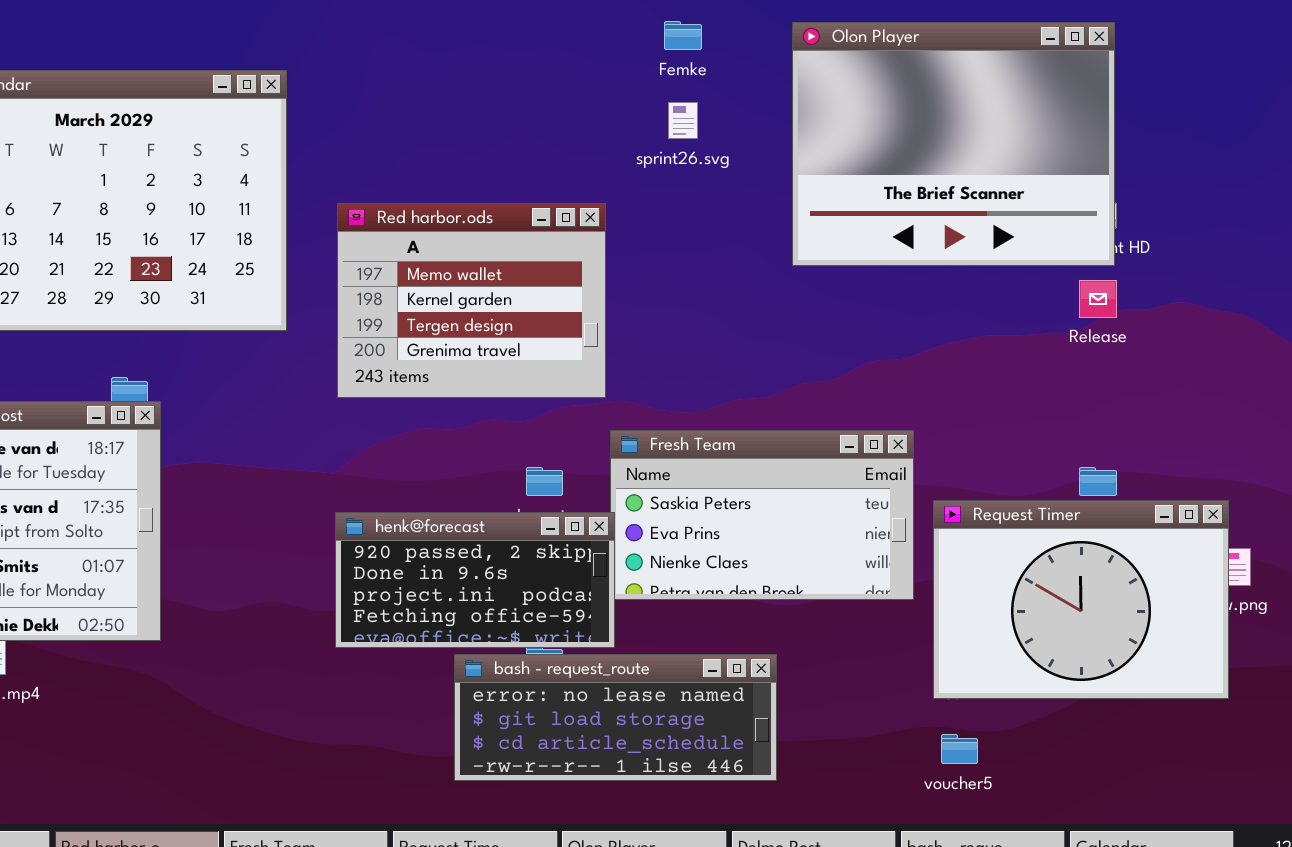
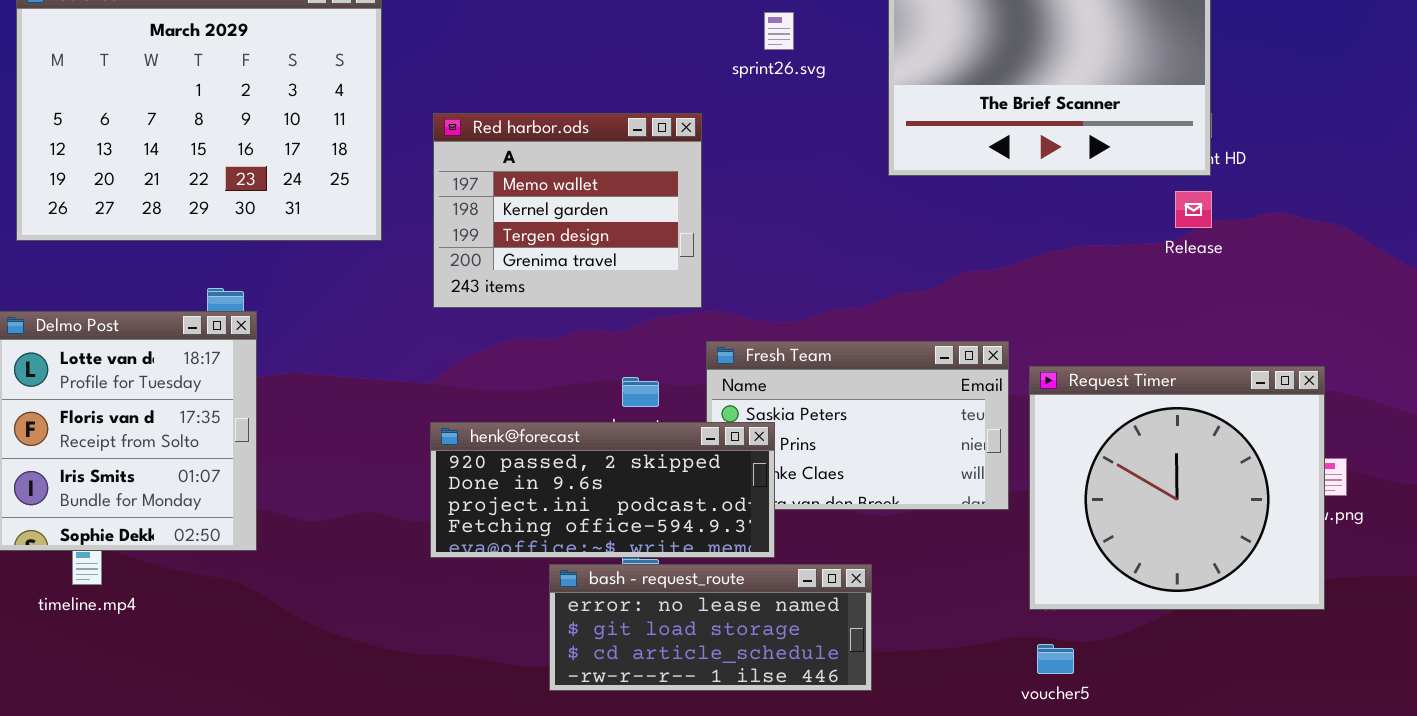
Request Timer: [933,500,1229,699] -> [1029,366,1325,610], resized
henk@forecast: [335,512,615,648] -> [430,422,775,558], resized

